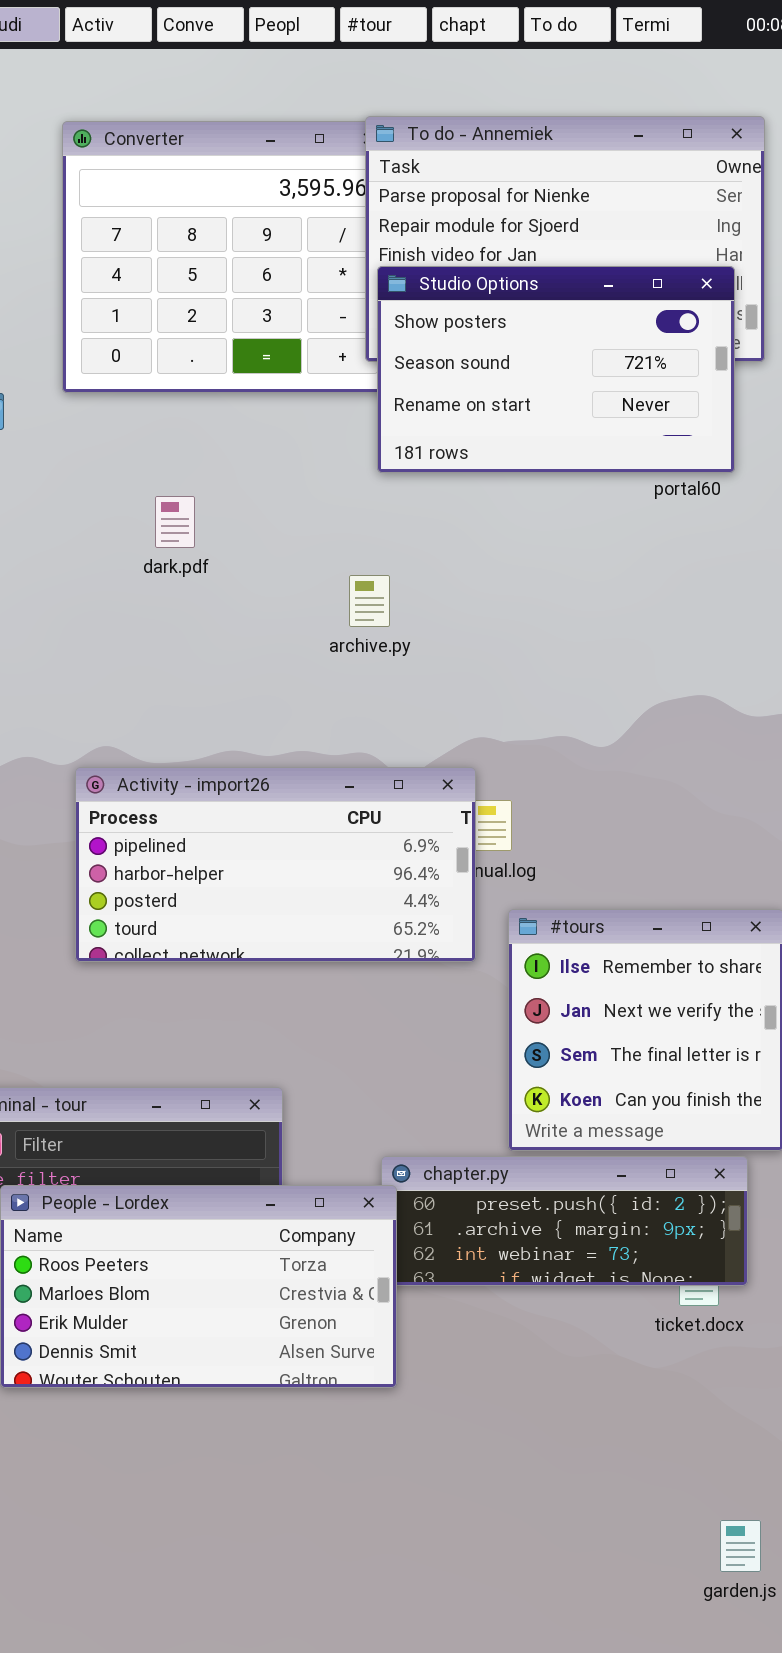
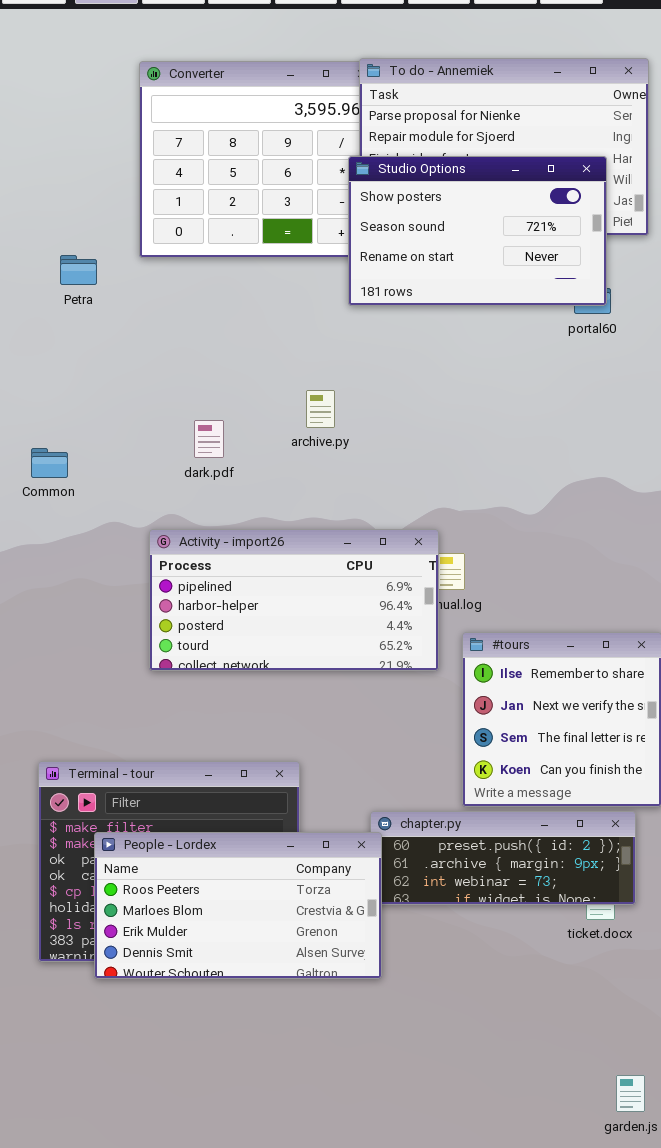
Studio Options: [377,266,735,473] -> [348,156,607,306], moved
dark.pdf: [155,496,195,548] -> [194,420,224,458], moved
archive.py: [349,575,390,627] -> [306,390,335,428], moved

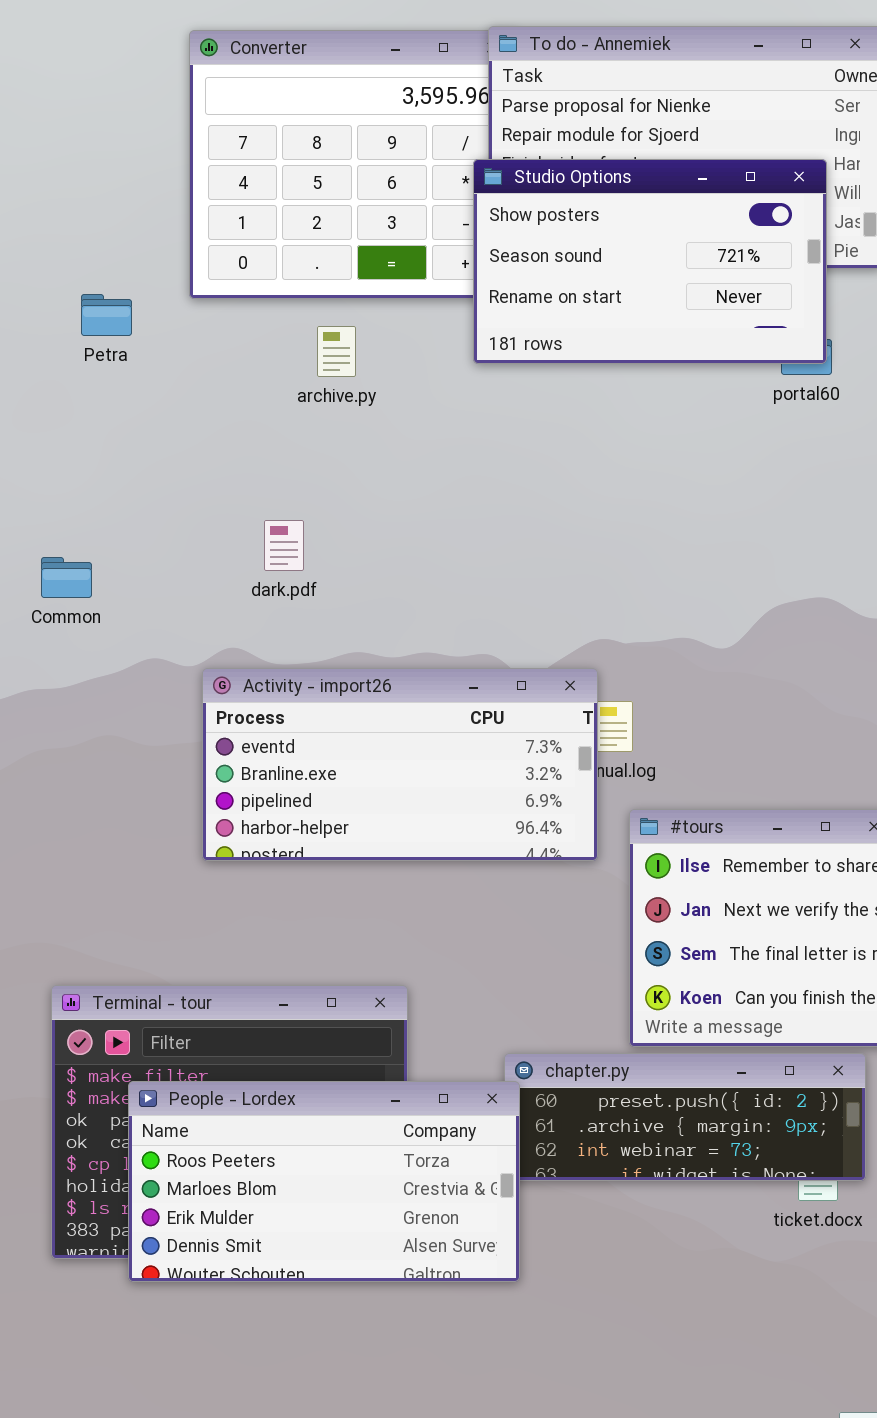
archive.py: [306,390,335,428] -> [317,326,356,377], moved
Activity - import26: [149,529,439,671] -> [202,668,598,861], scrolled up 2 rows

